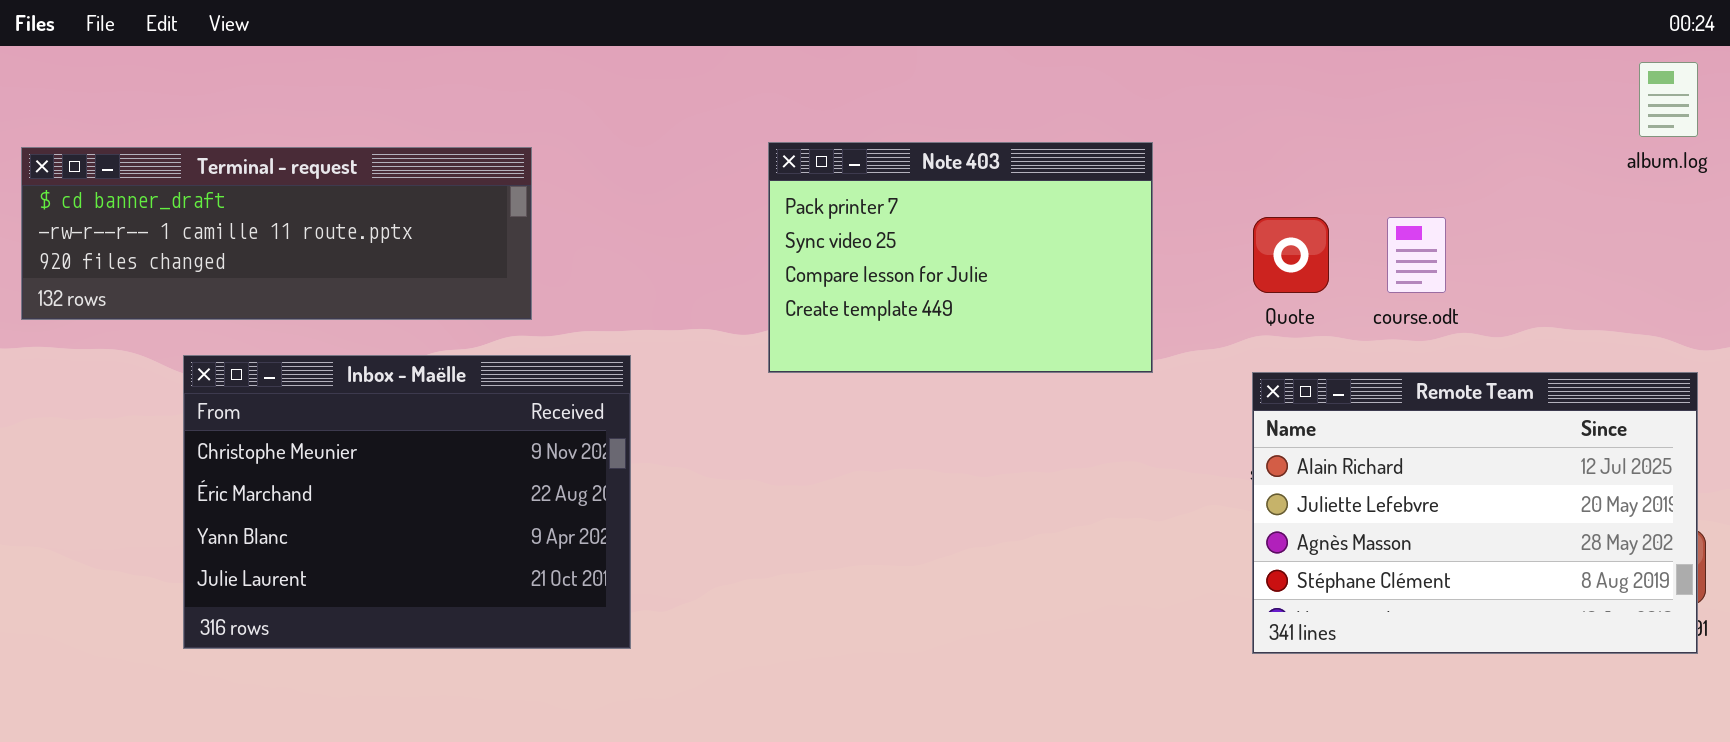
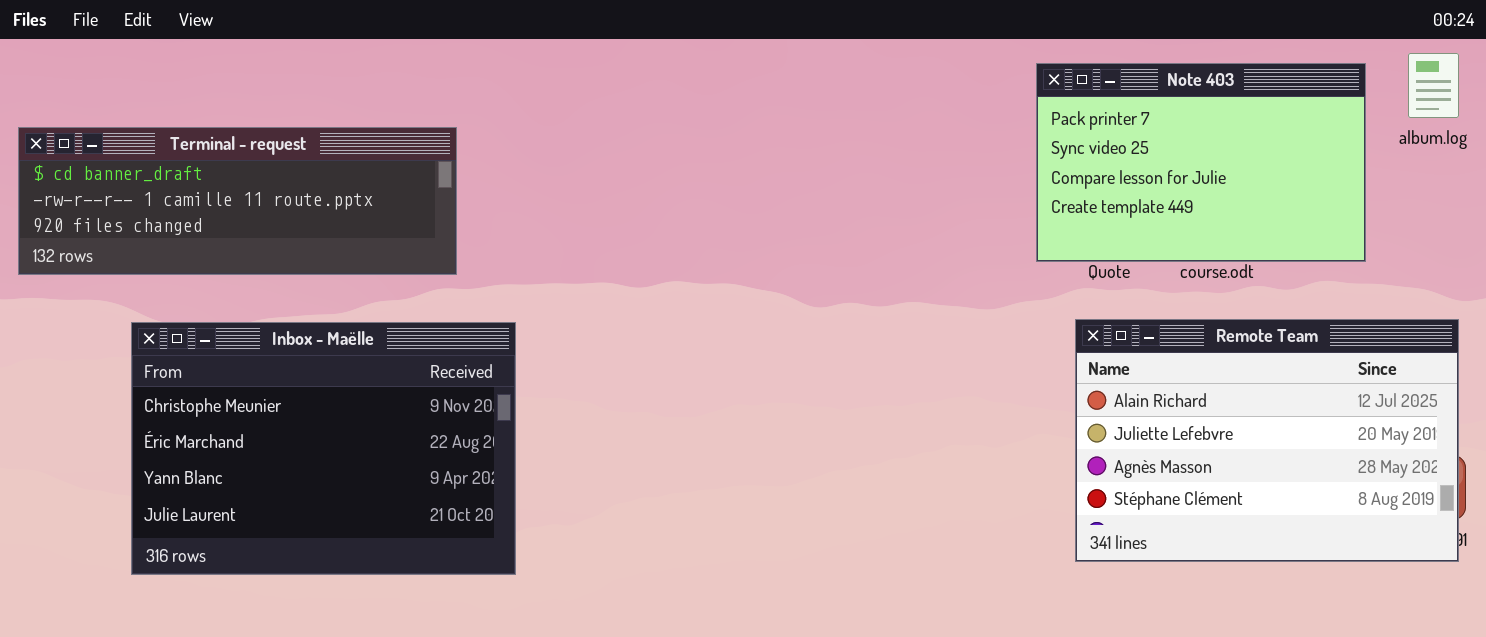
Note 403: [768,142,1153,373] -> [1036,63,1366,262], moved
Inbox - Maëlle: [183,355,631,649] -> [131,322,516,575], moved

